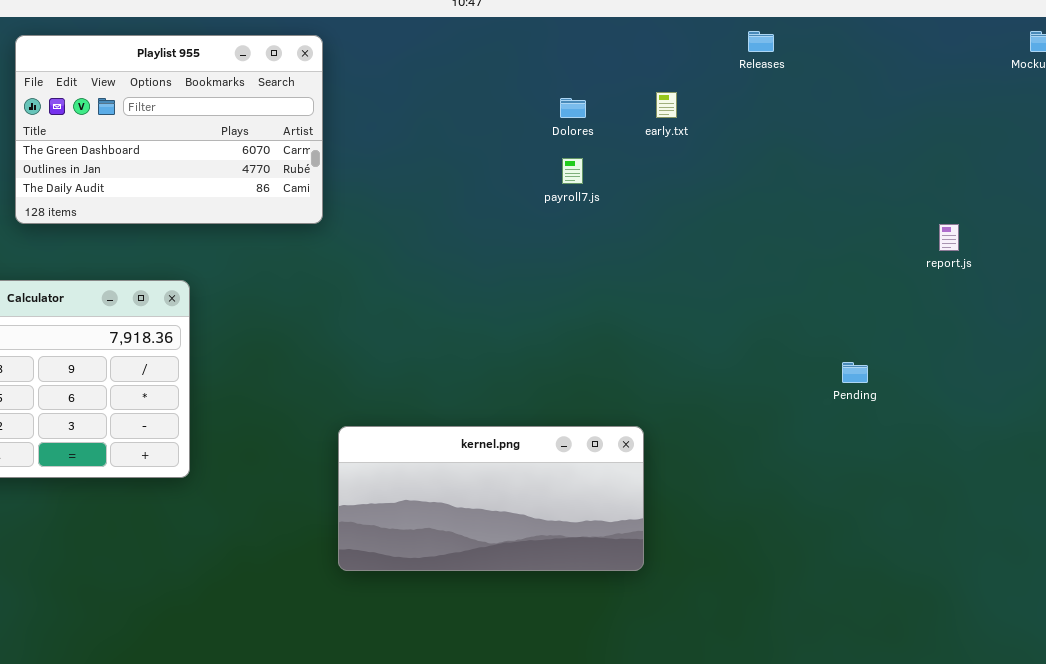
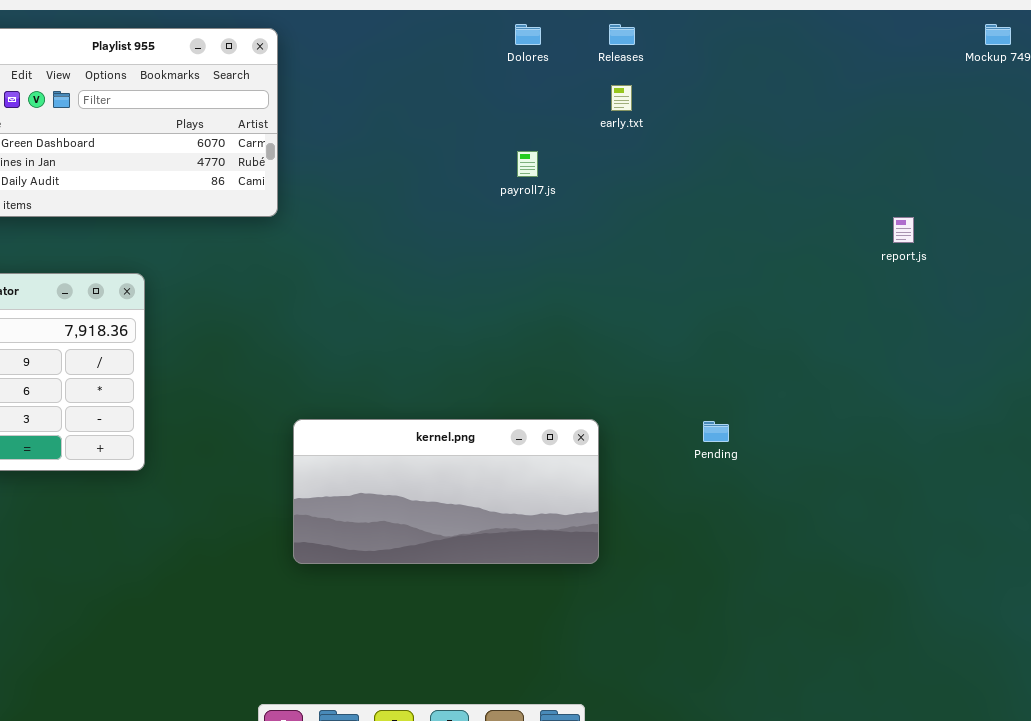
Releases: [748,31,774,52] -> [609,24,635,45], moved
Dolores: [560,98,586,118] -> [515,24,541,45], moved
Pending: [842,362,868,383] -> [703,421,729,442], moved

